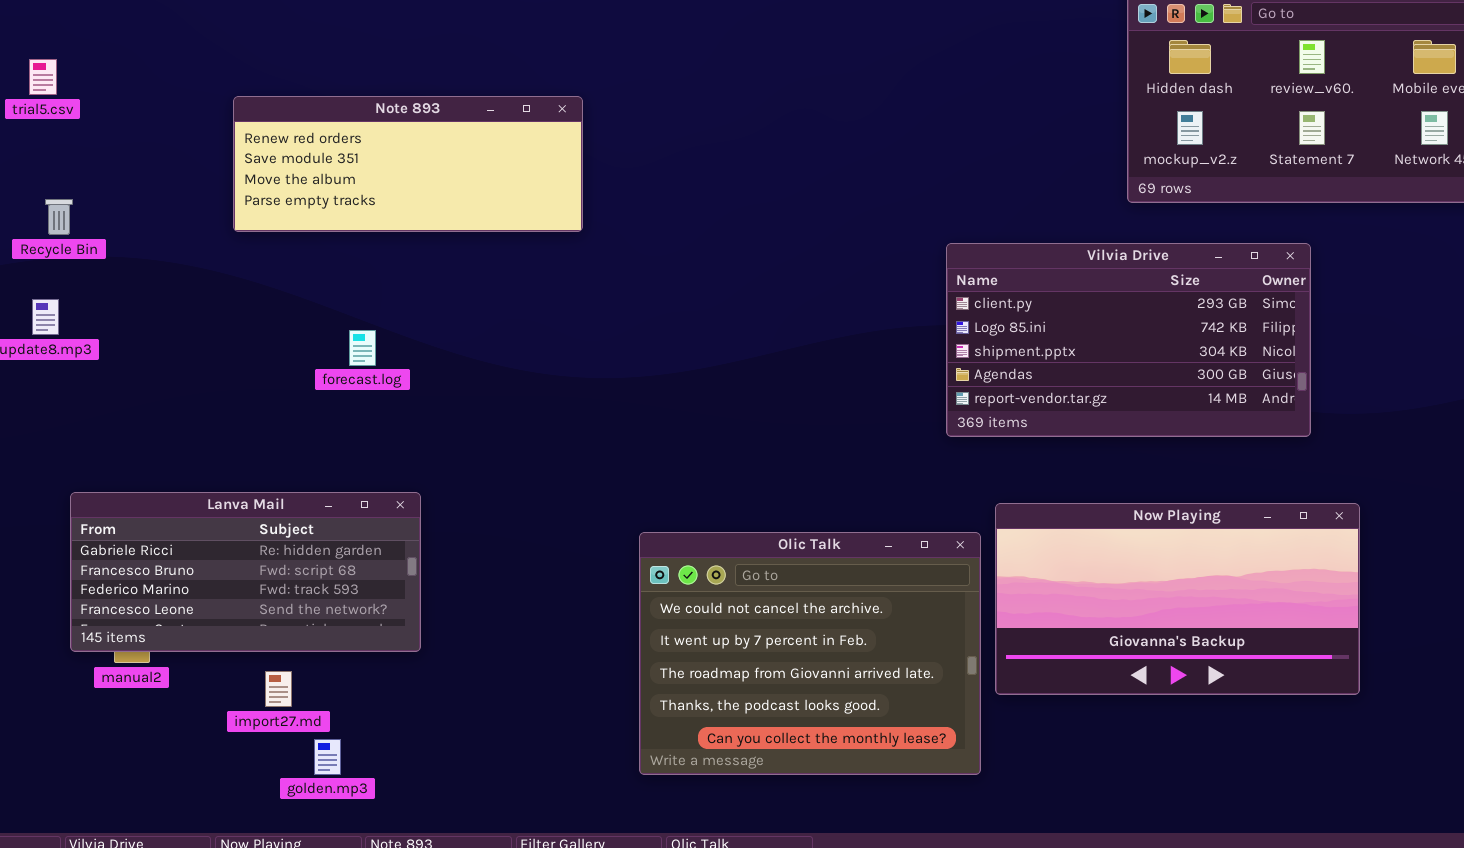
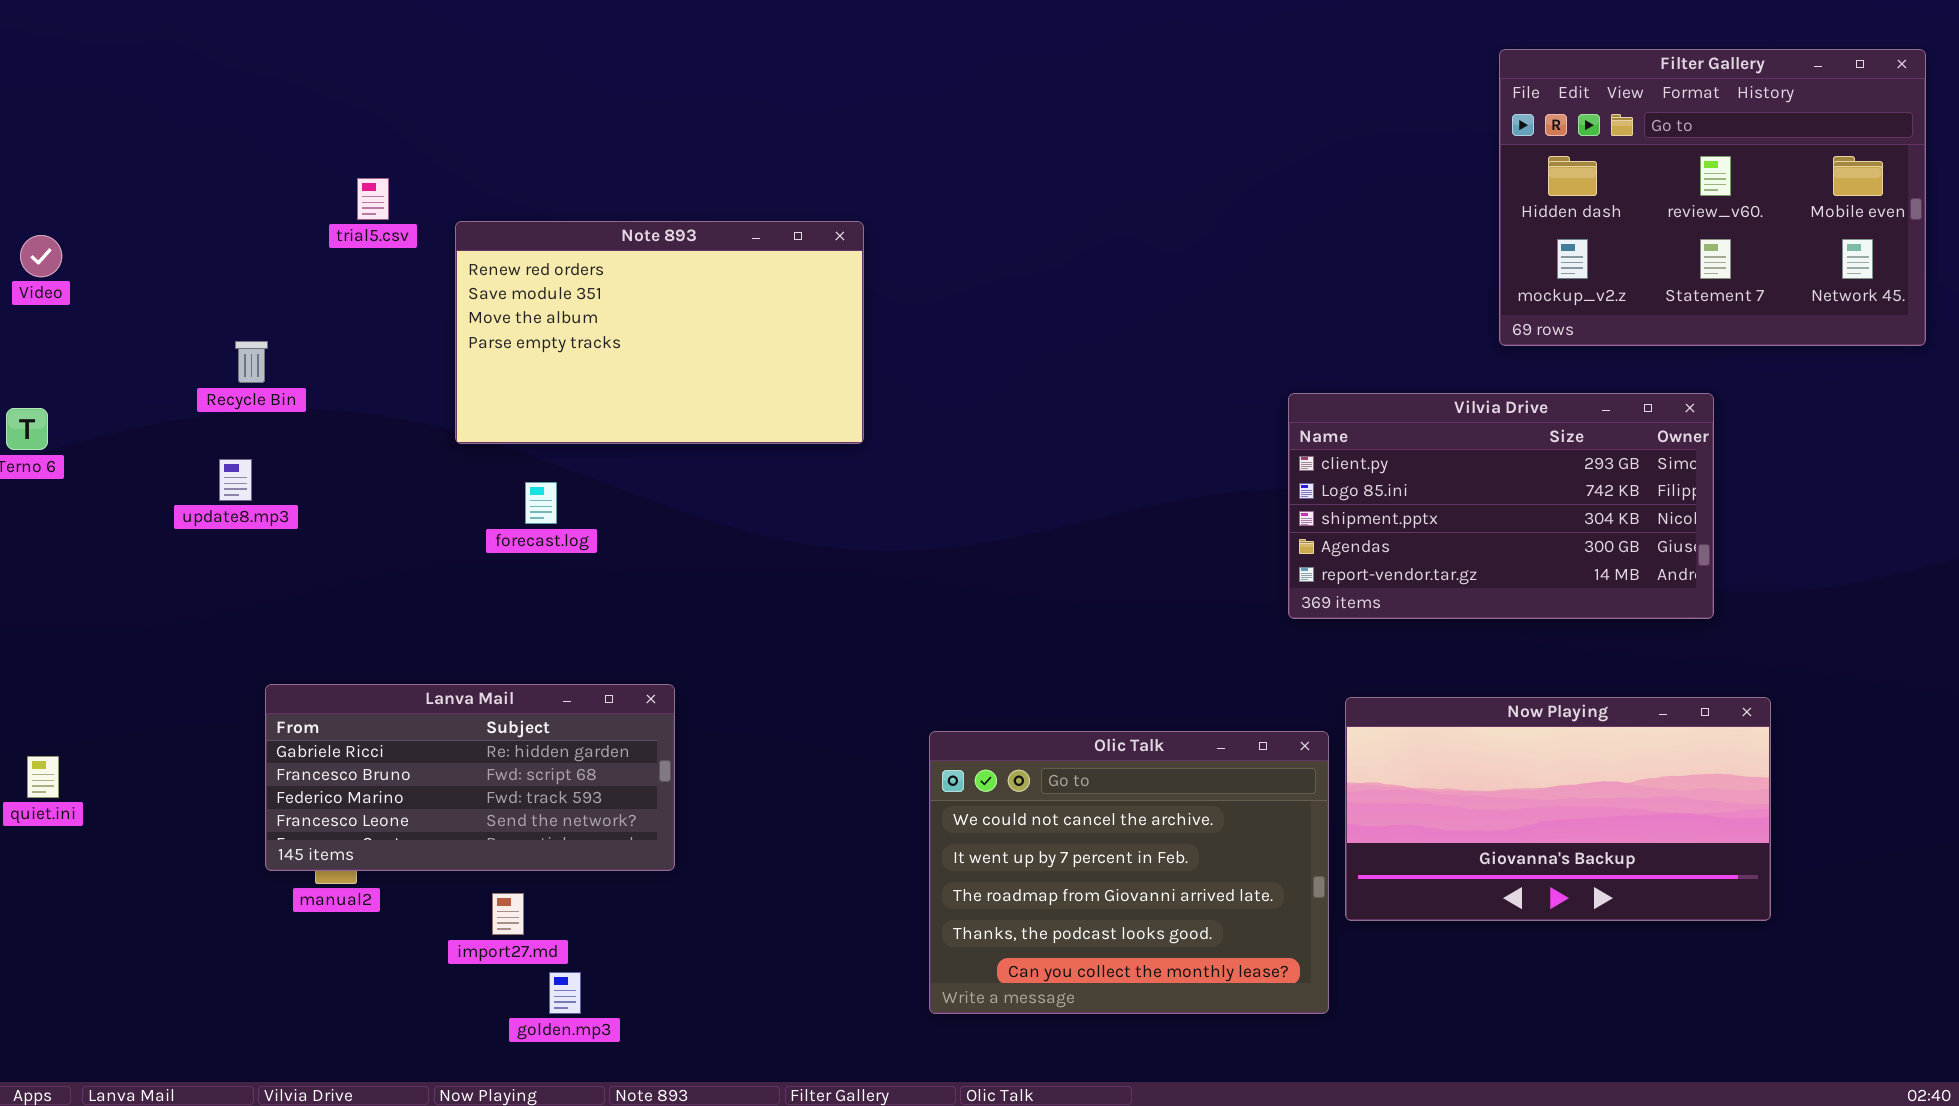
trial5.csv: [29,59,57,95] -> [357,178,389,220], moved
Note 893: [233,96,583,232] -> [455,221,864,444], resized
forecast.log: [349,330,376,366] -> [525,482,557,524], moved

